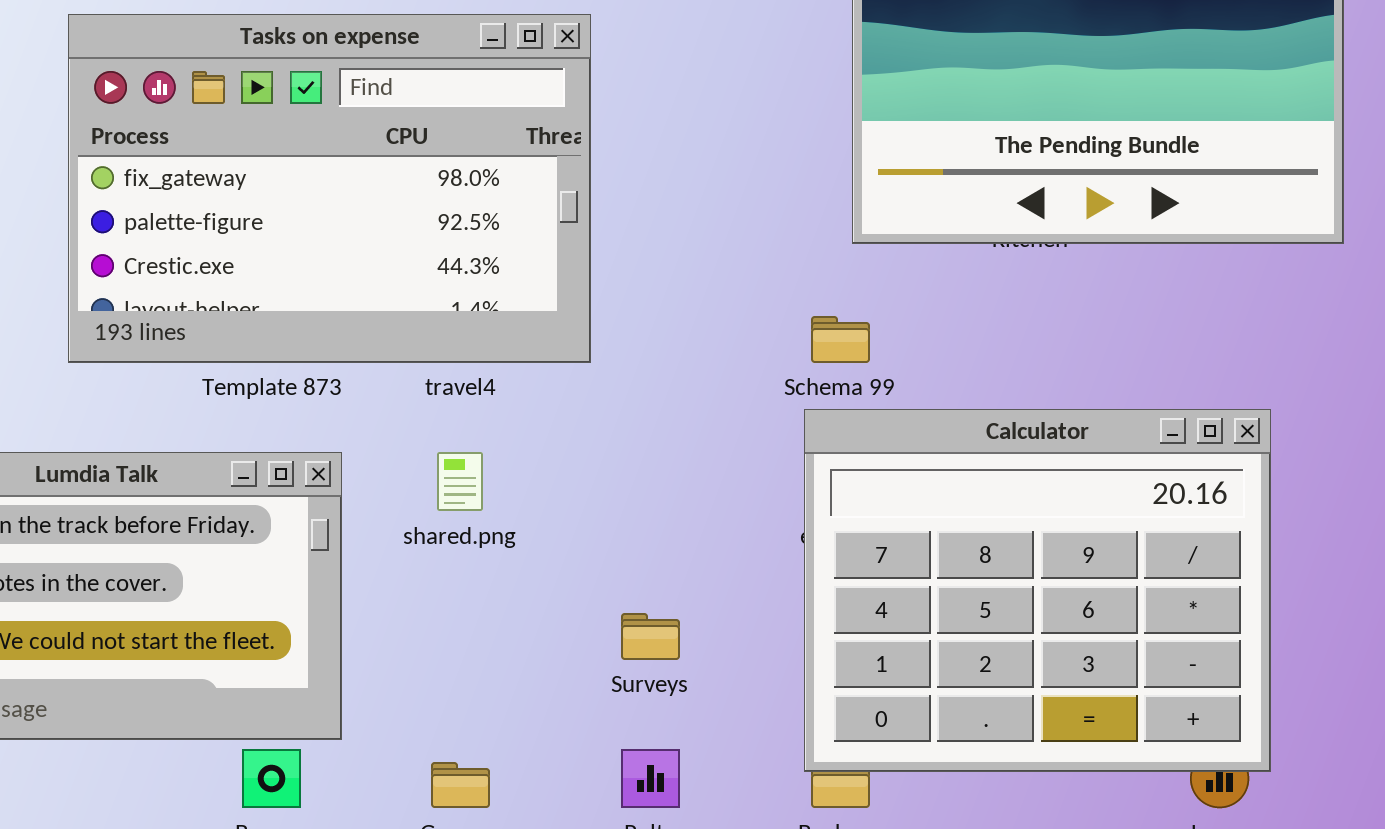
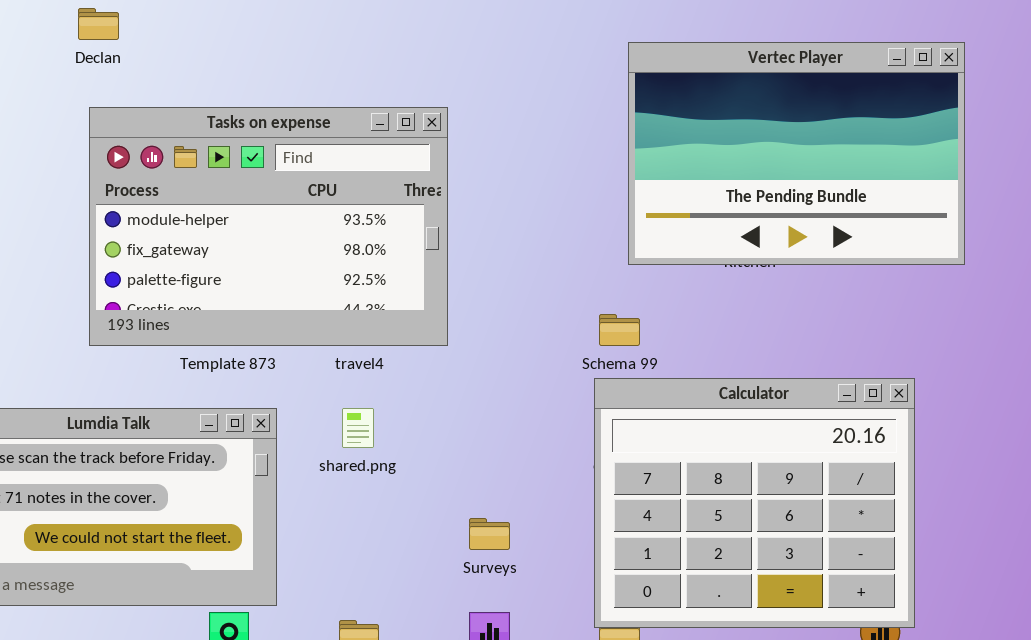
Tasks on expense: [68,14,591,363] -> [89,107,448,346], scrolled up 1 row

